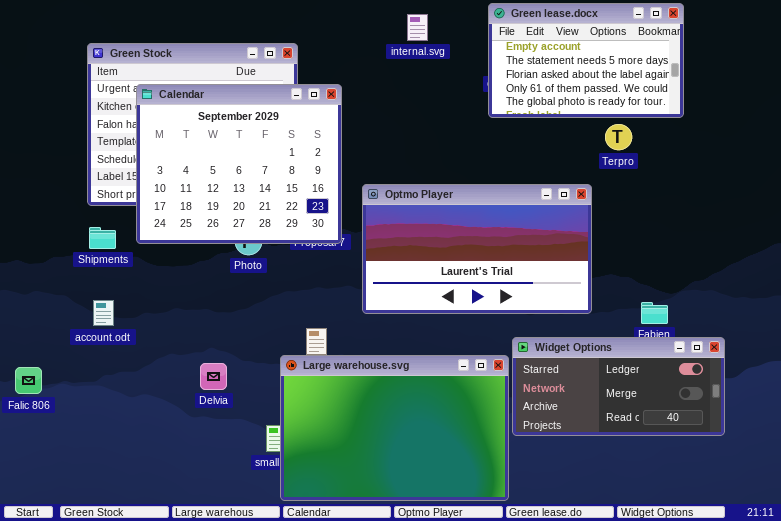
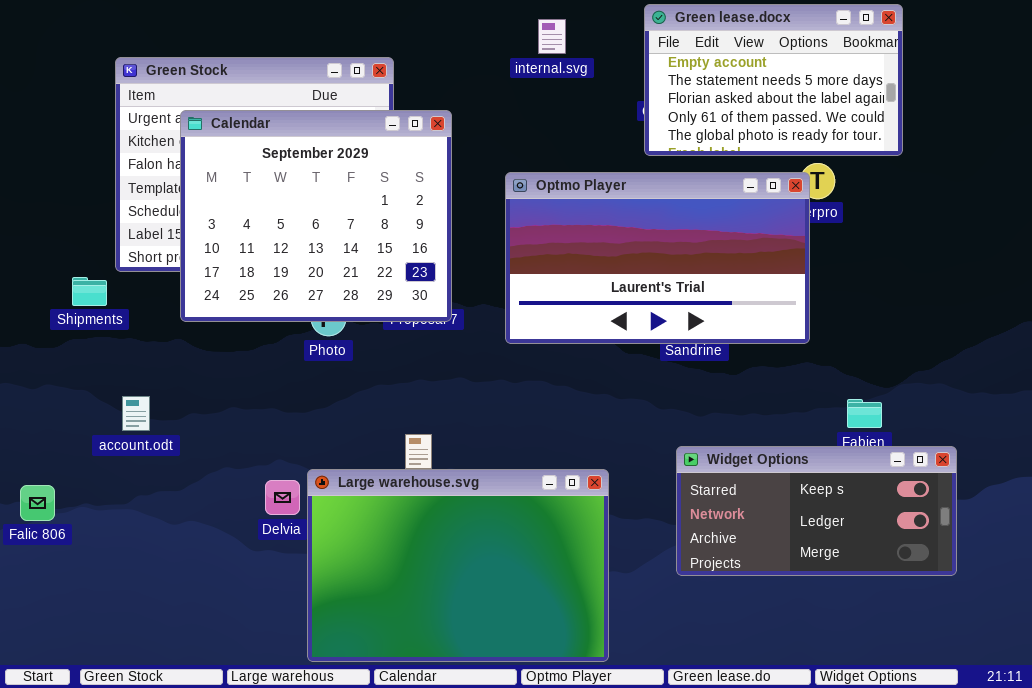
Optmo Player: [362,184,592,314] -> [505,172,810,344], moved
Shipments: [89,227,116,249] -> [72,277,107,306], moved
Widget Options: [512,337,725,436] -> [676,446,957,576], scrolled up 1 row
Large warehouse.svg: [280,355,509,501] -> [307,469,609,662], moved

